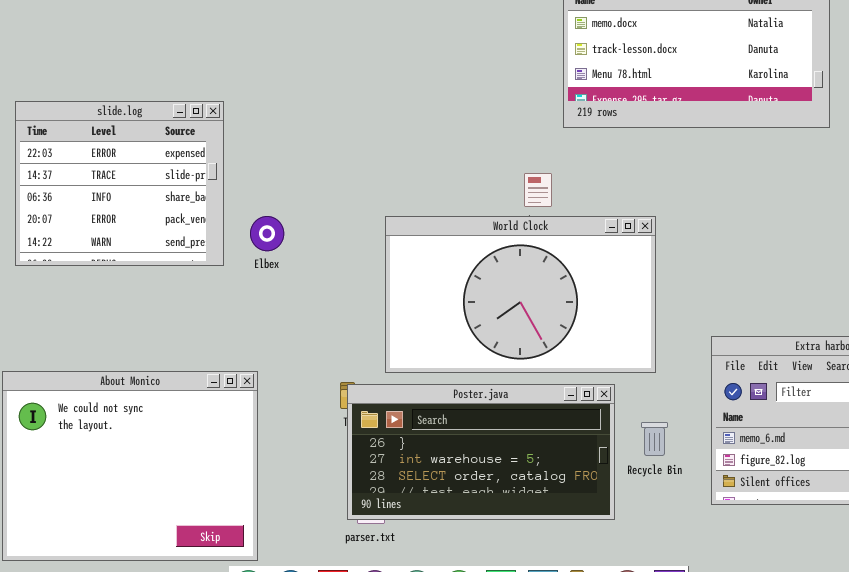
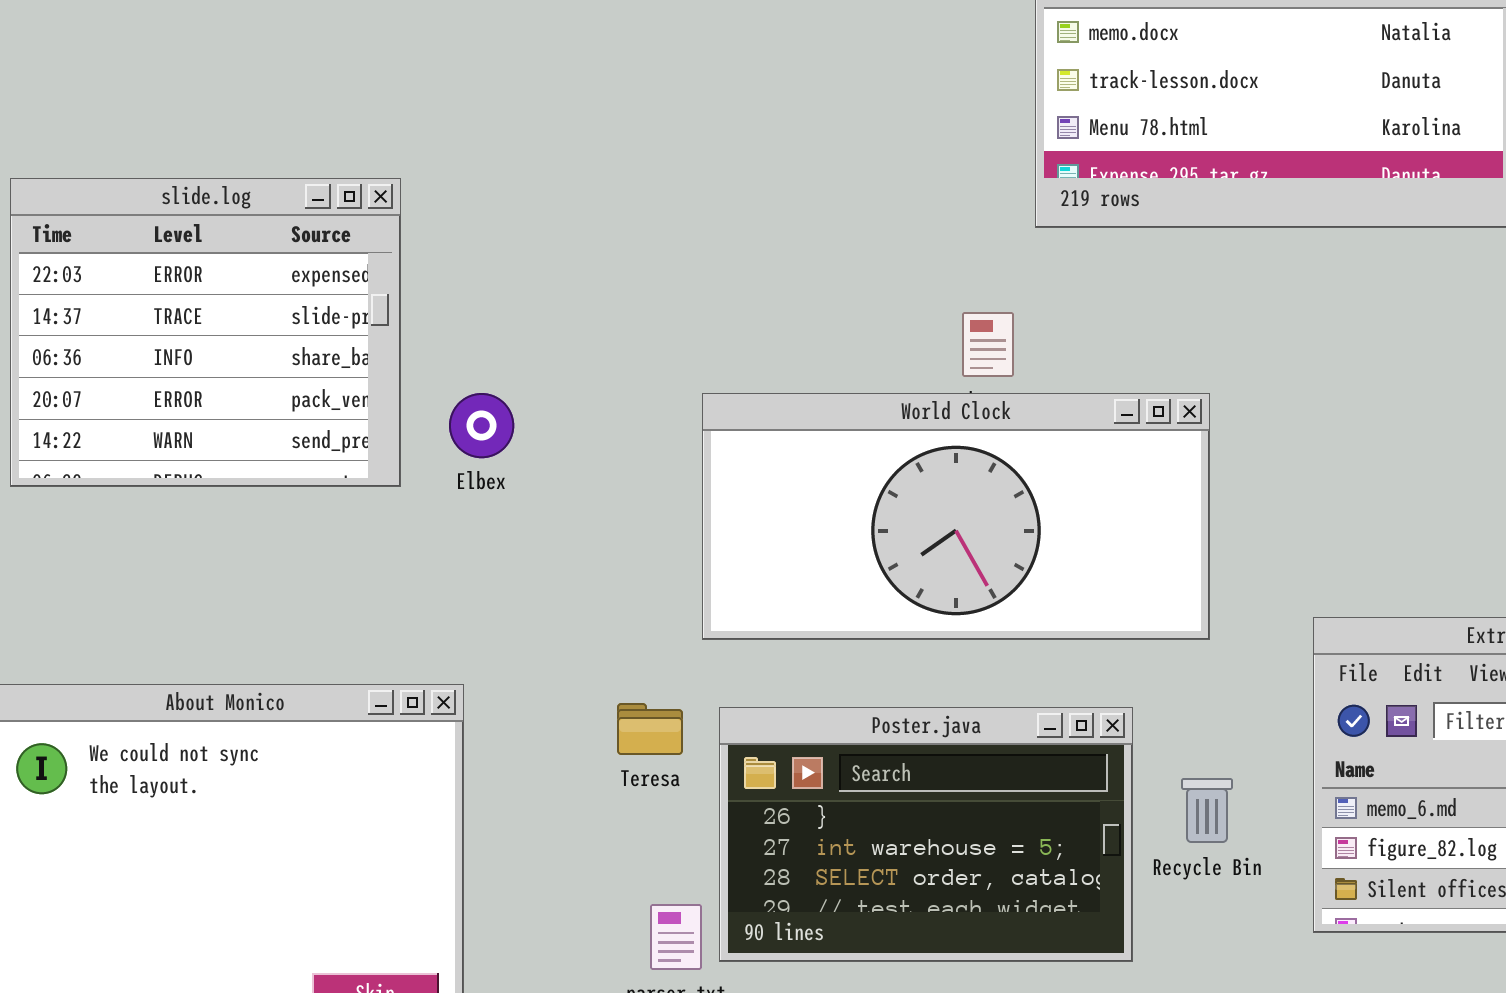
World Clock: [385,216,656,373] -> [702,393,1210,640], resized
Poster.java: [347,384,615,520] -> [719,707,1133,962], resized

